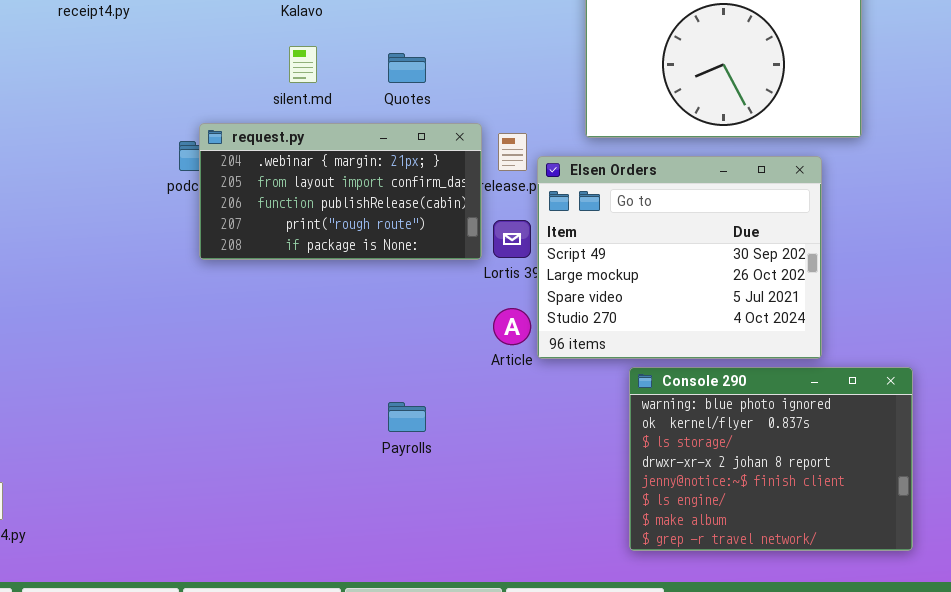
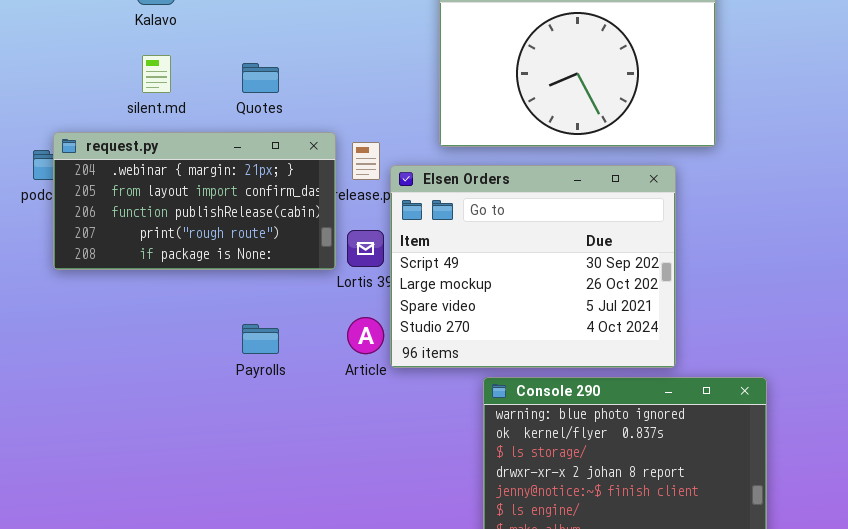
Payrolls: [388,402,426,432] -> [242,324,279,354], moved

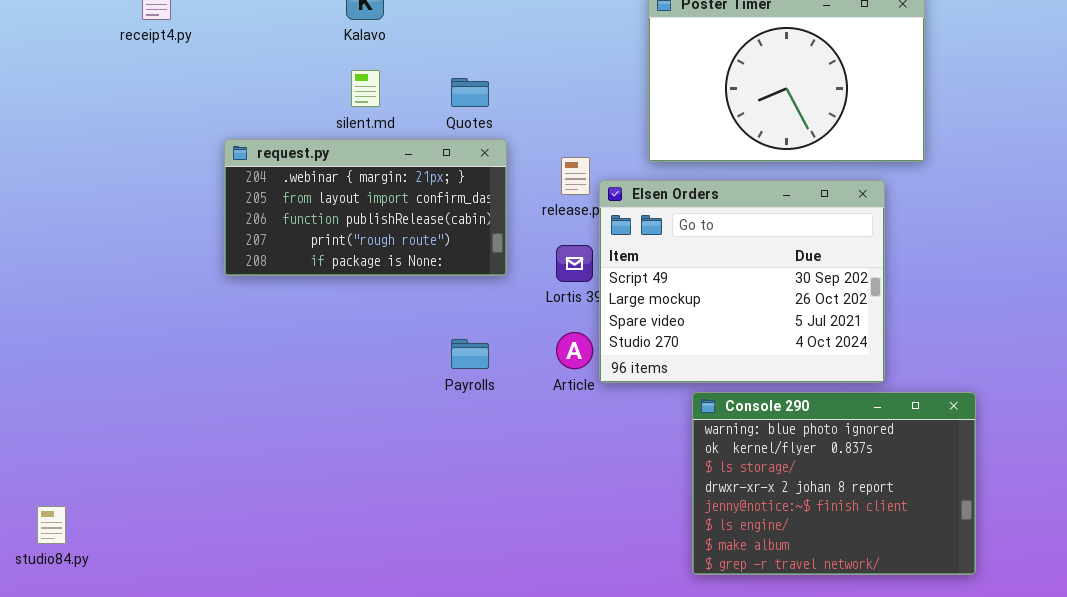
request.py: [53,132,336,270] -> [224,139,507,276], moved

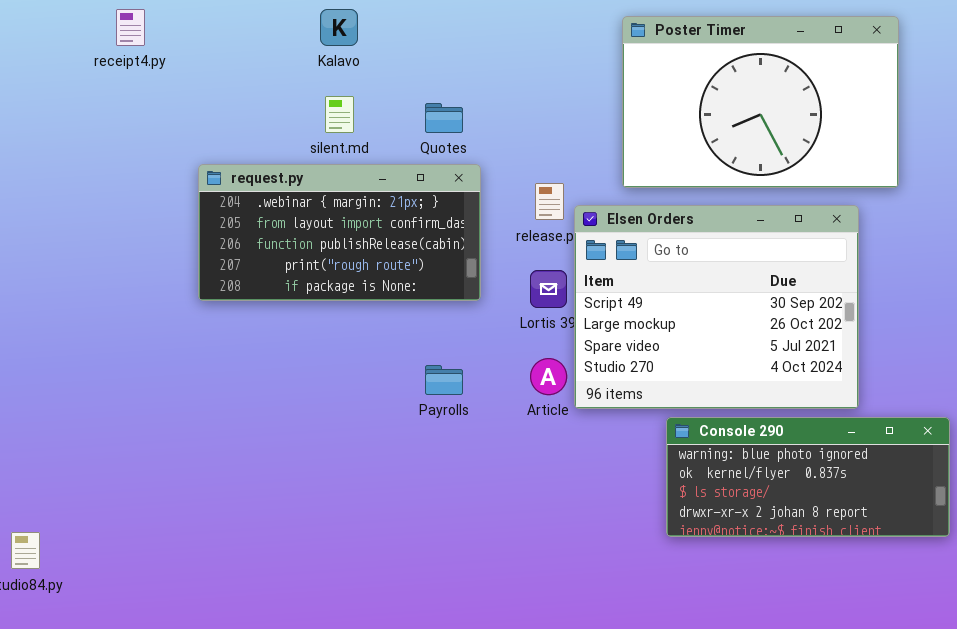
Console 290: [692,392,976,575] -> [666,417,950,537], resized

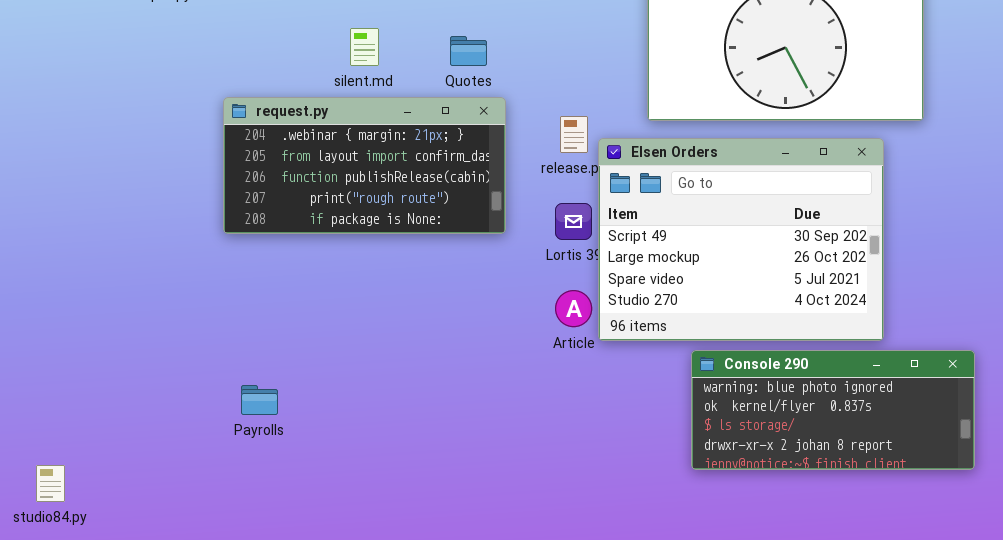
Payrolls: [425,365,463,395] -> [241,385,278,415], moved

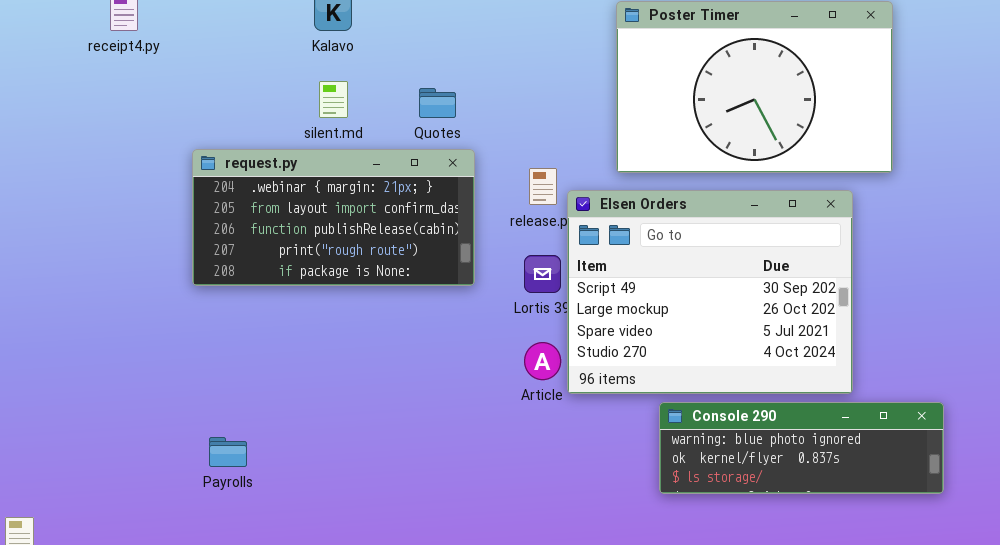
Console 290: [691,350,975,470] -> [659,402,944,494], resized

